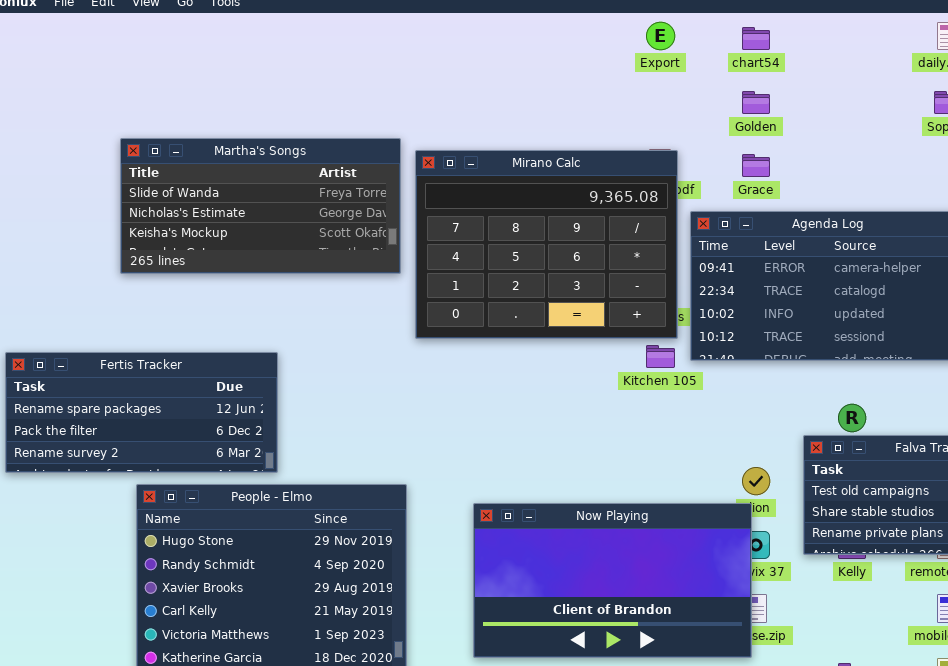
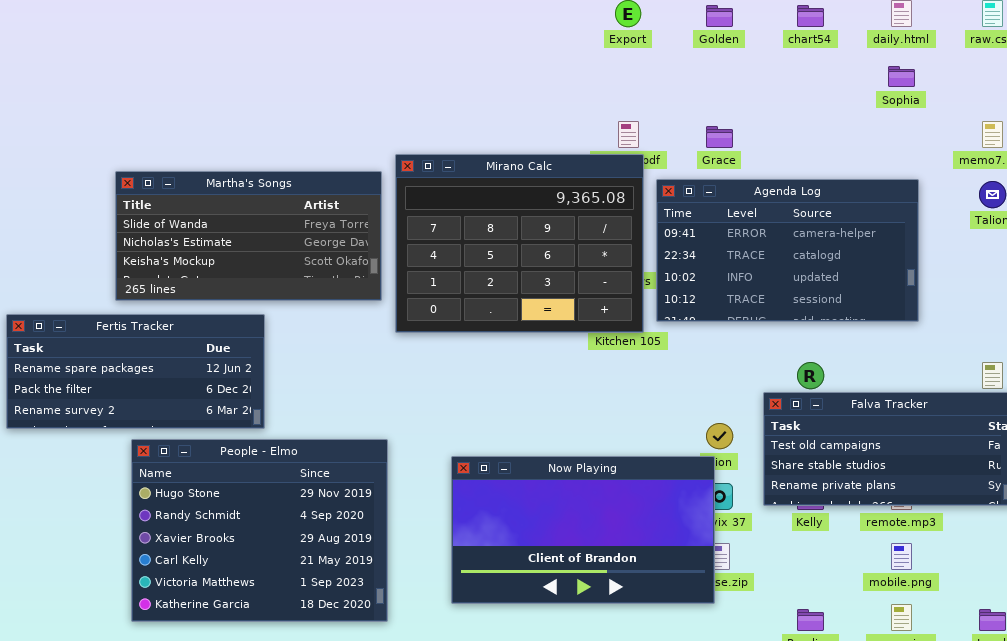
chart54: [742,27,770,50] -> [797,5,824,27], moved
Golden: [742,91,770,114] -> [706,5,733,27], moved
Martha's Songs: [120,138,401,274] -> [115,171,382,301], moved
Mirano Calc: [415,150,678,339] -> [395,154,644,333], moved

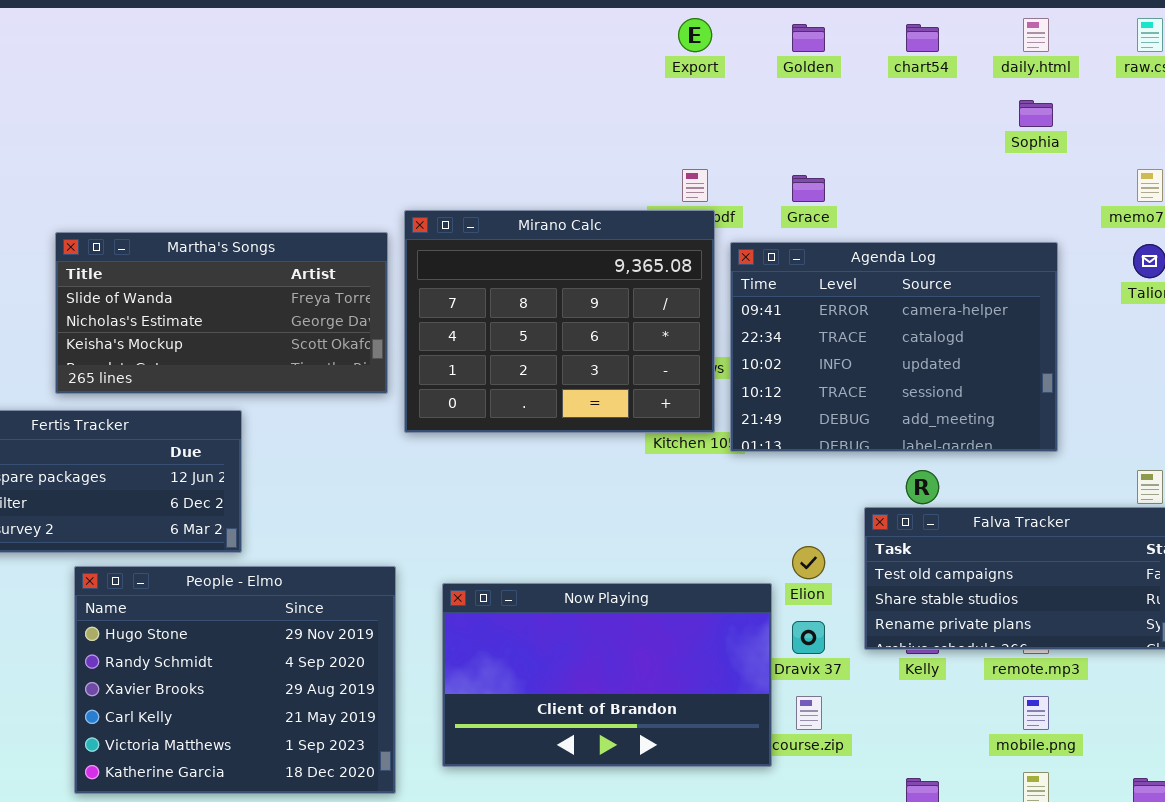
Agenda Log: [656,179,919,322] -> [730,242,1058,452], resized
Now Playing: [451,456,715,604] -> [442,583,772,767], moved

